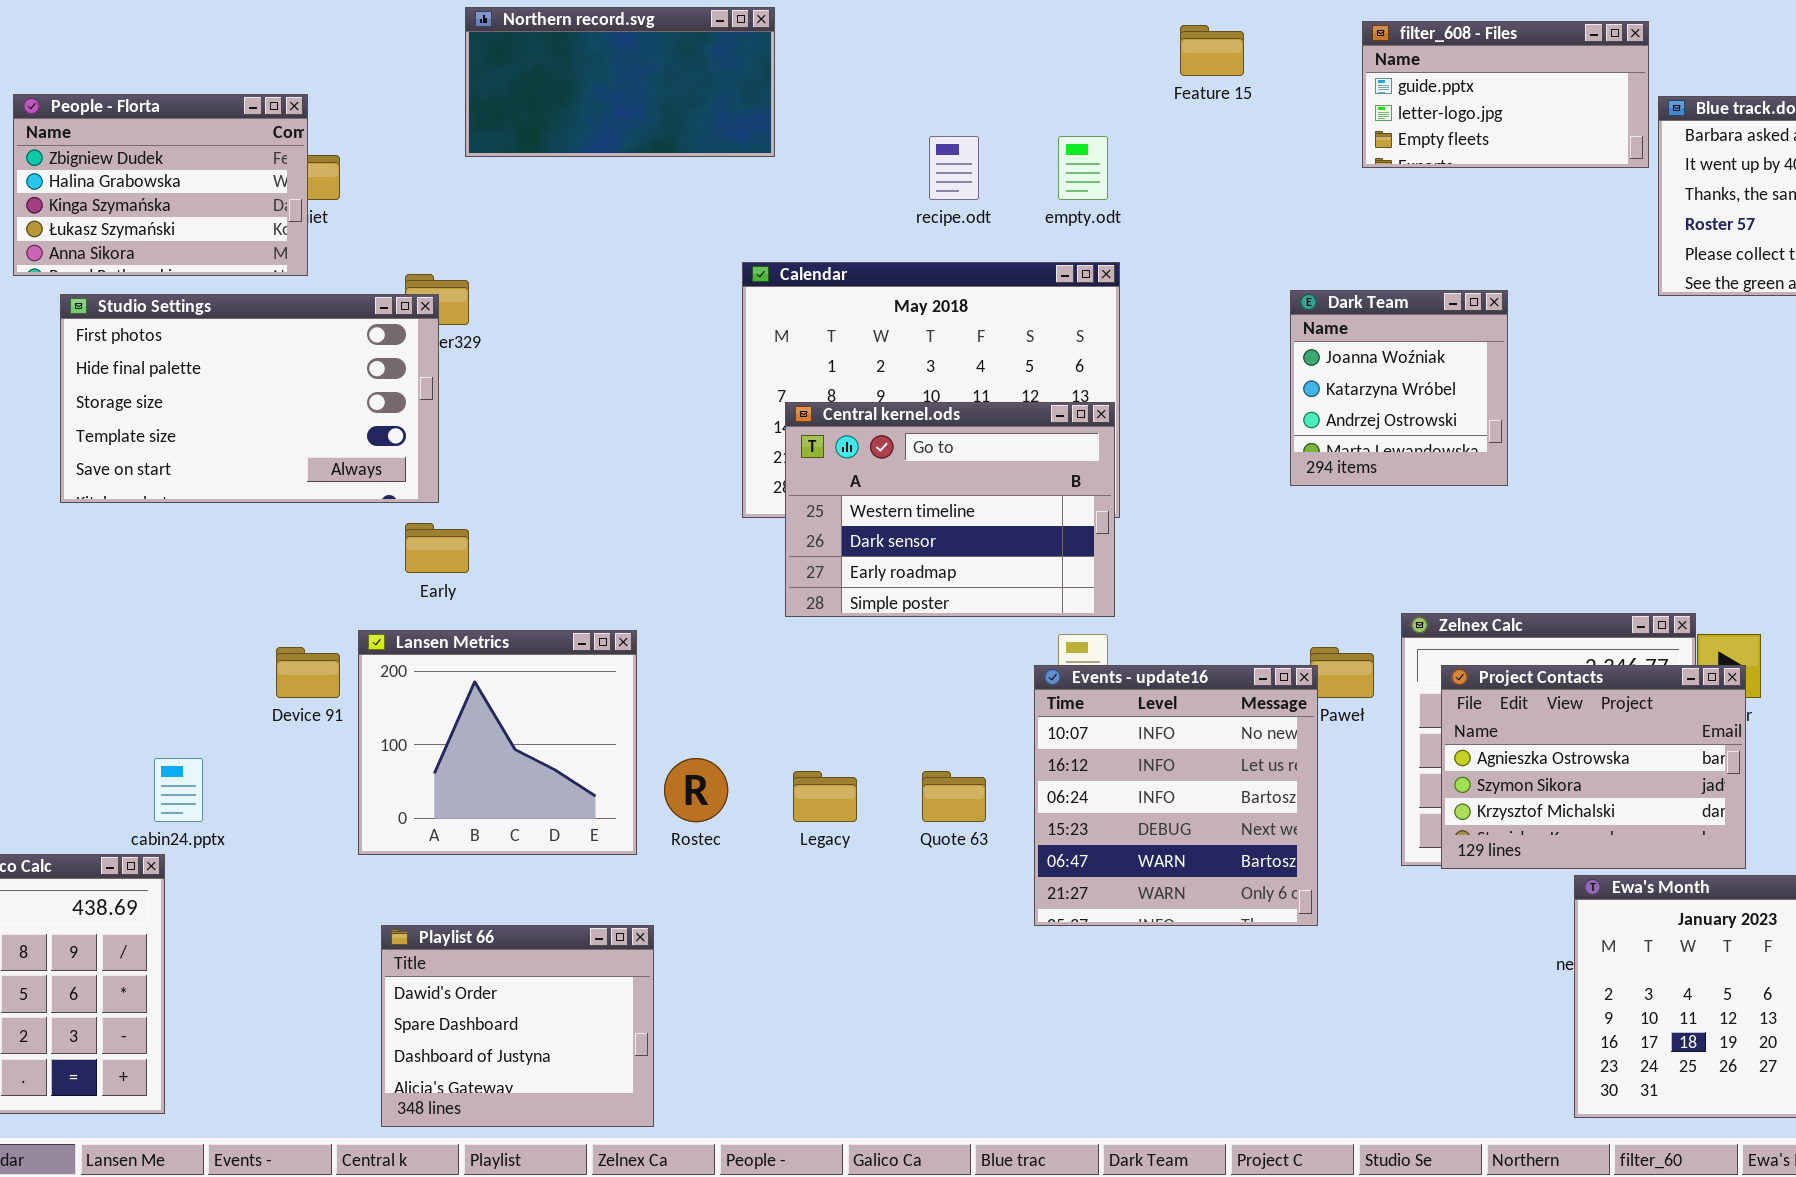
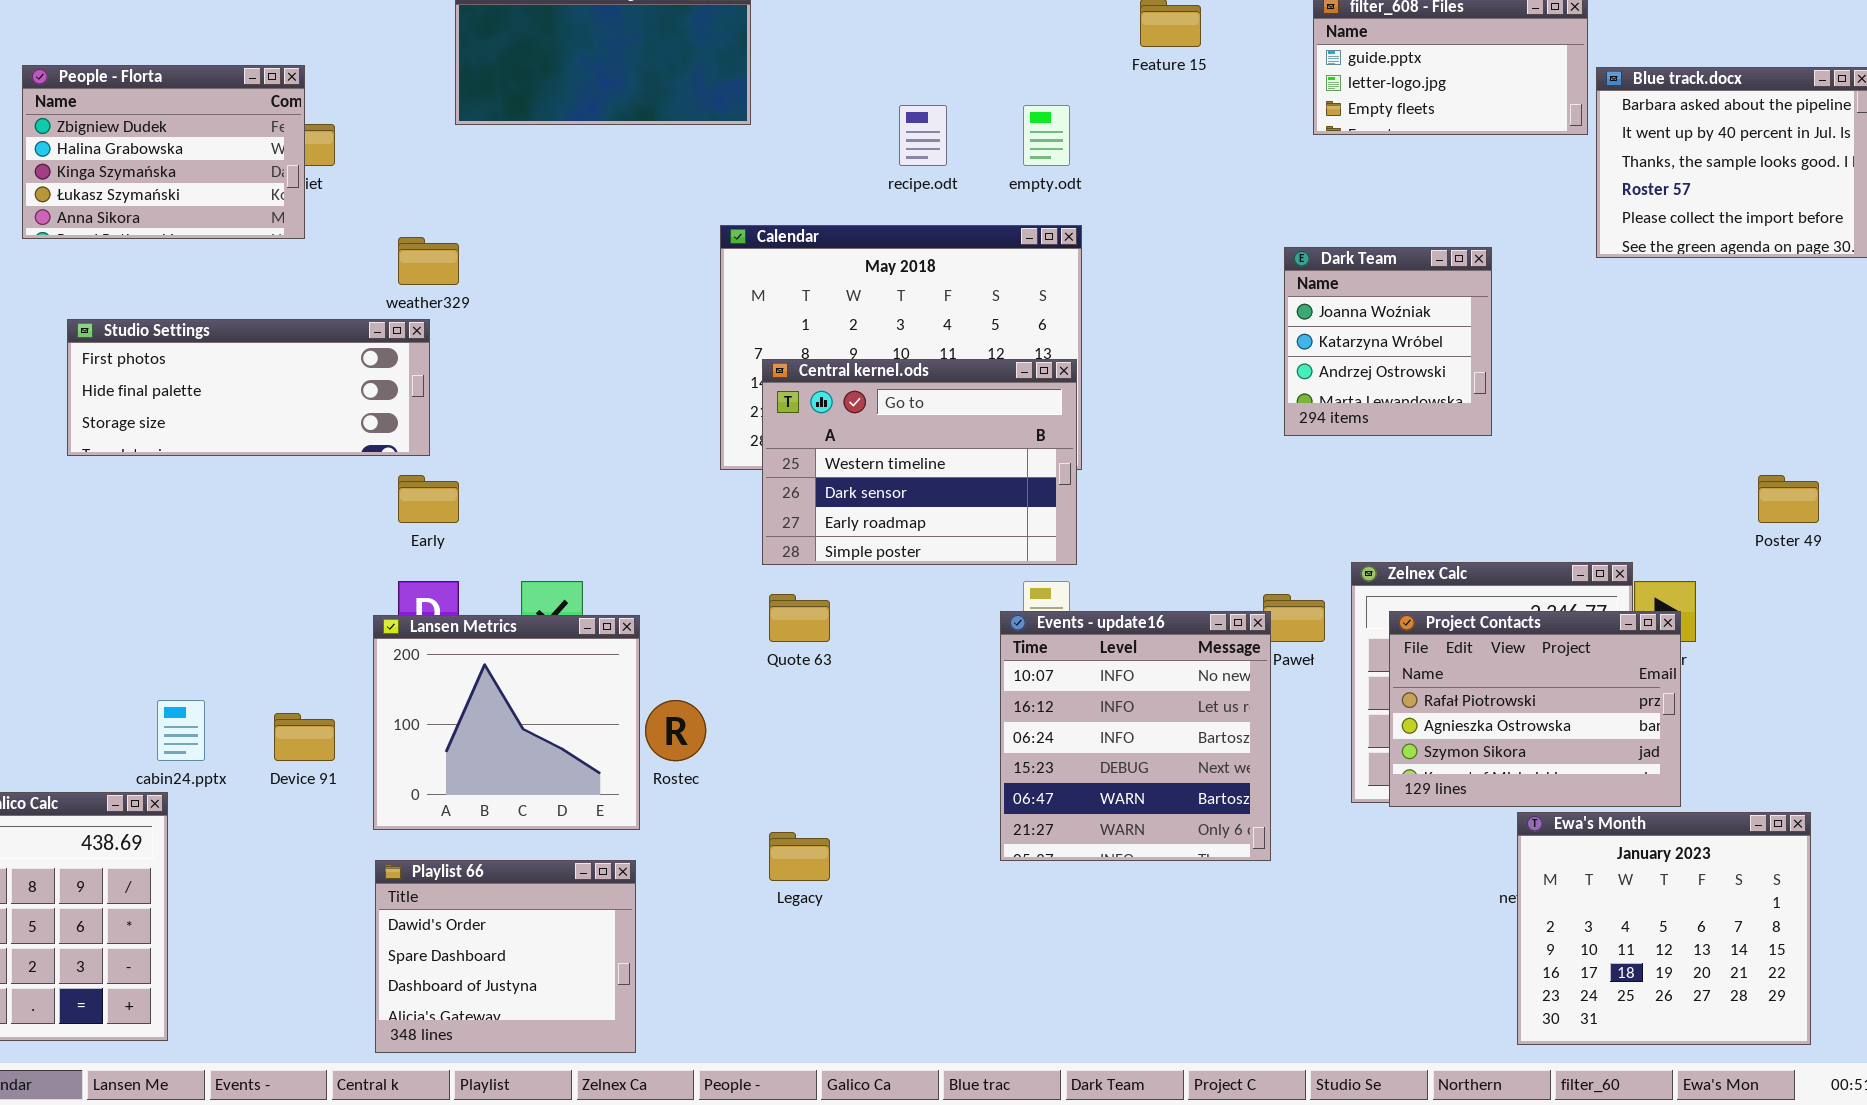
Dark Team: [1290,290,1508,486] -> [1284,247,1492,436], moved
Studio Settings: [60,294,439,503] -> [67,319,430,456], resized
Lansen Metrics: [358,630,637,855] -> [373,615,640,830], moved
Device 91: [276,647,340,698] -> [274,713,335,761], moved
Project Contacts: [1441,665,1746,869] -> [1389,611,1681,807], scrolled up 1 row
Legacy: [793,771,857,822] -> [769,832,830,881], moved
Quote 63: [922,771,986,822] -> [769,594,830,642], moved

